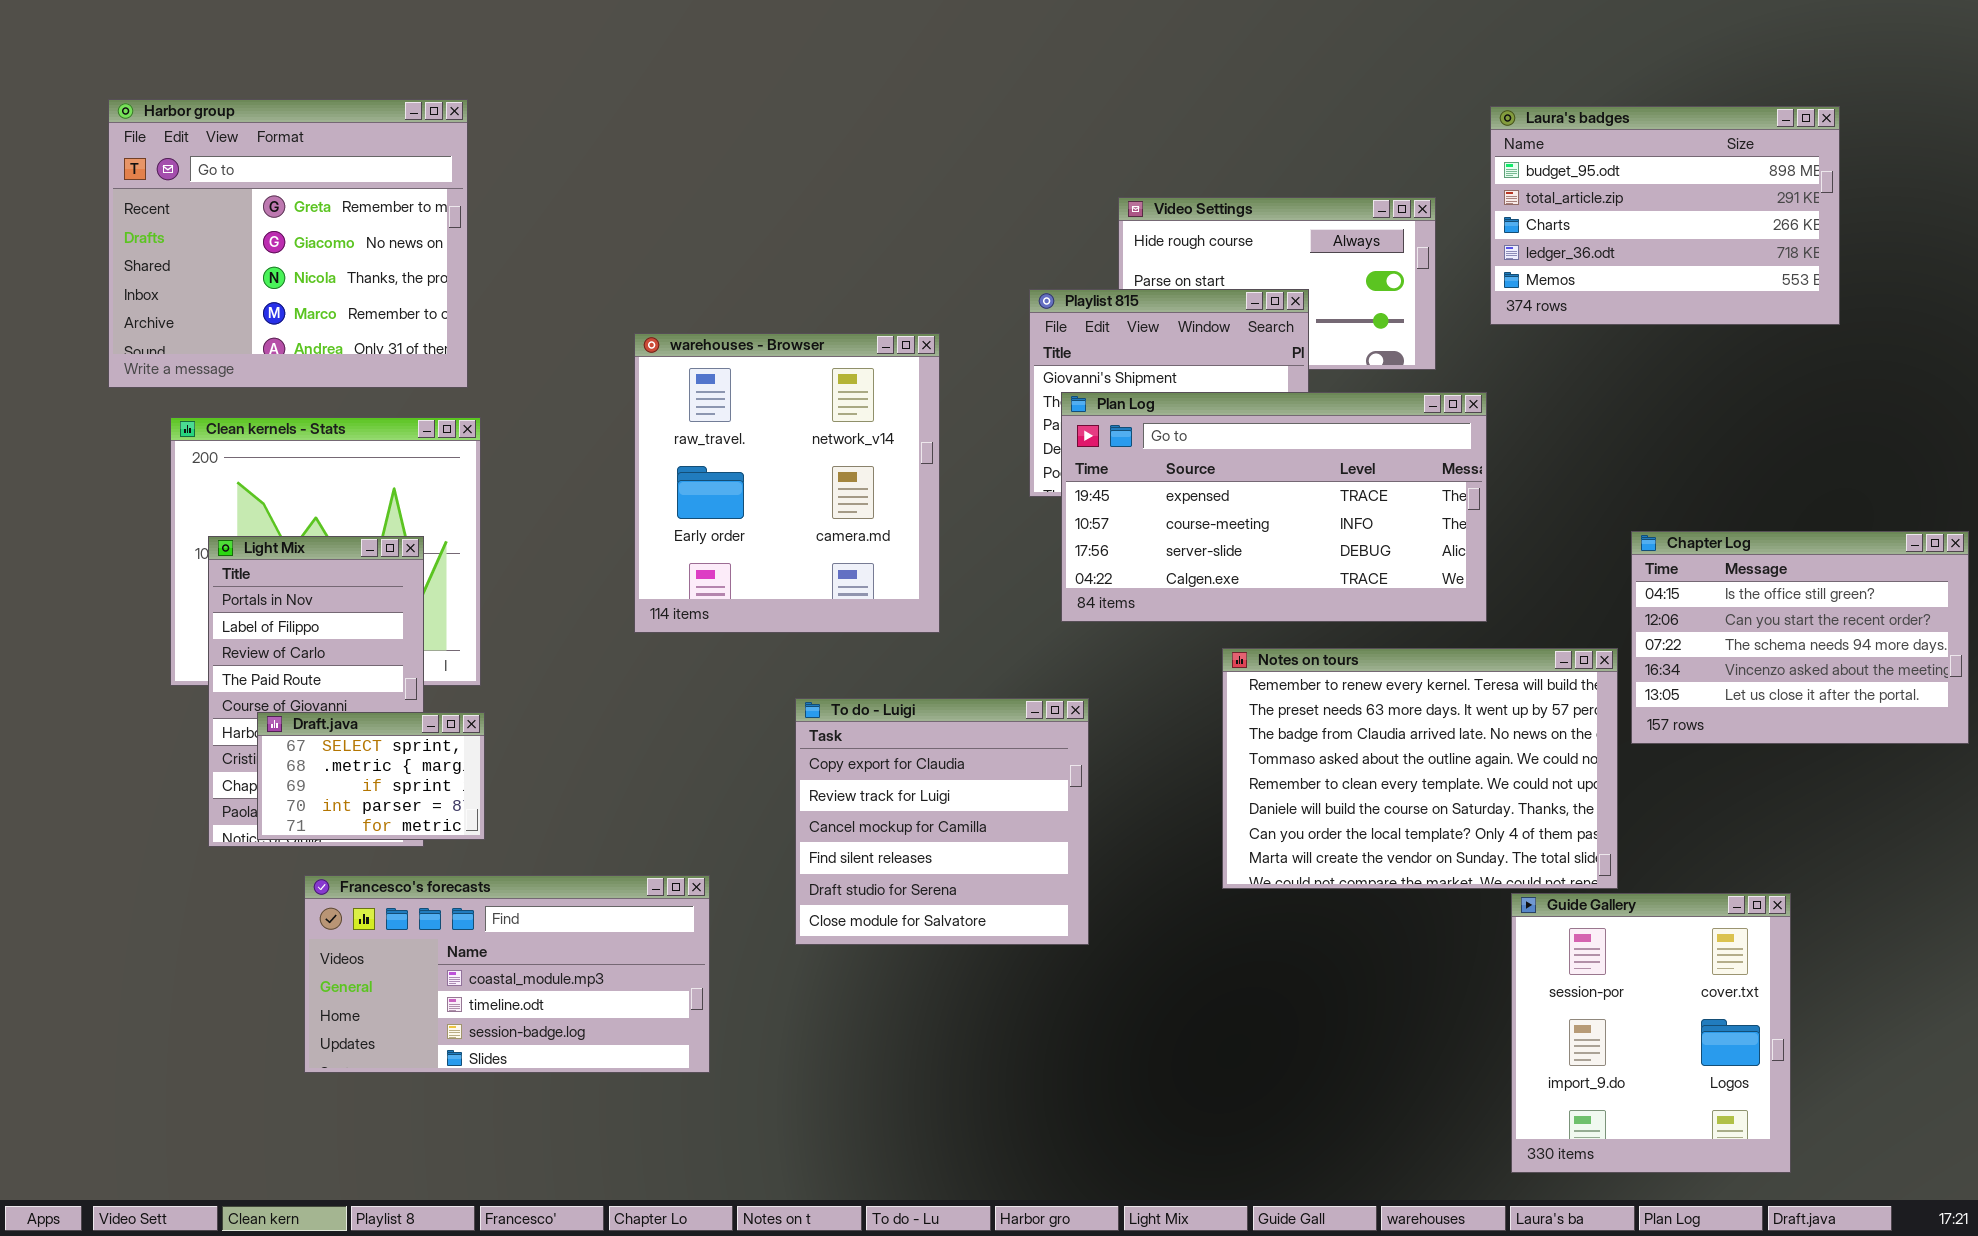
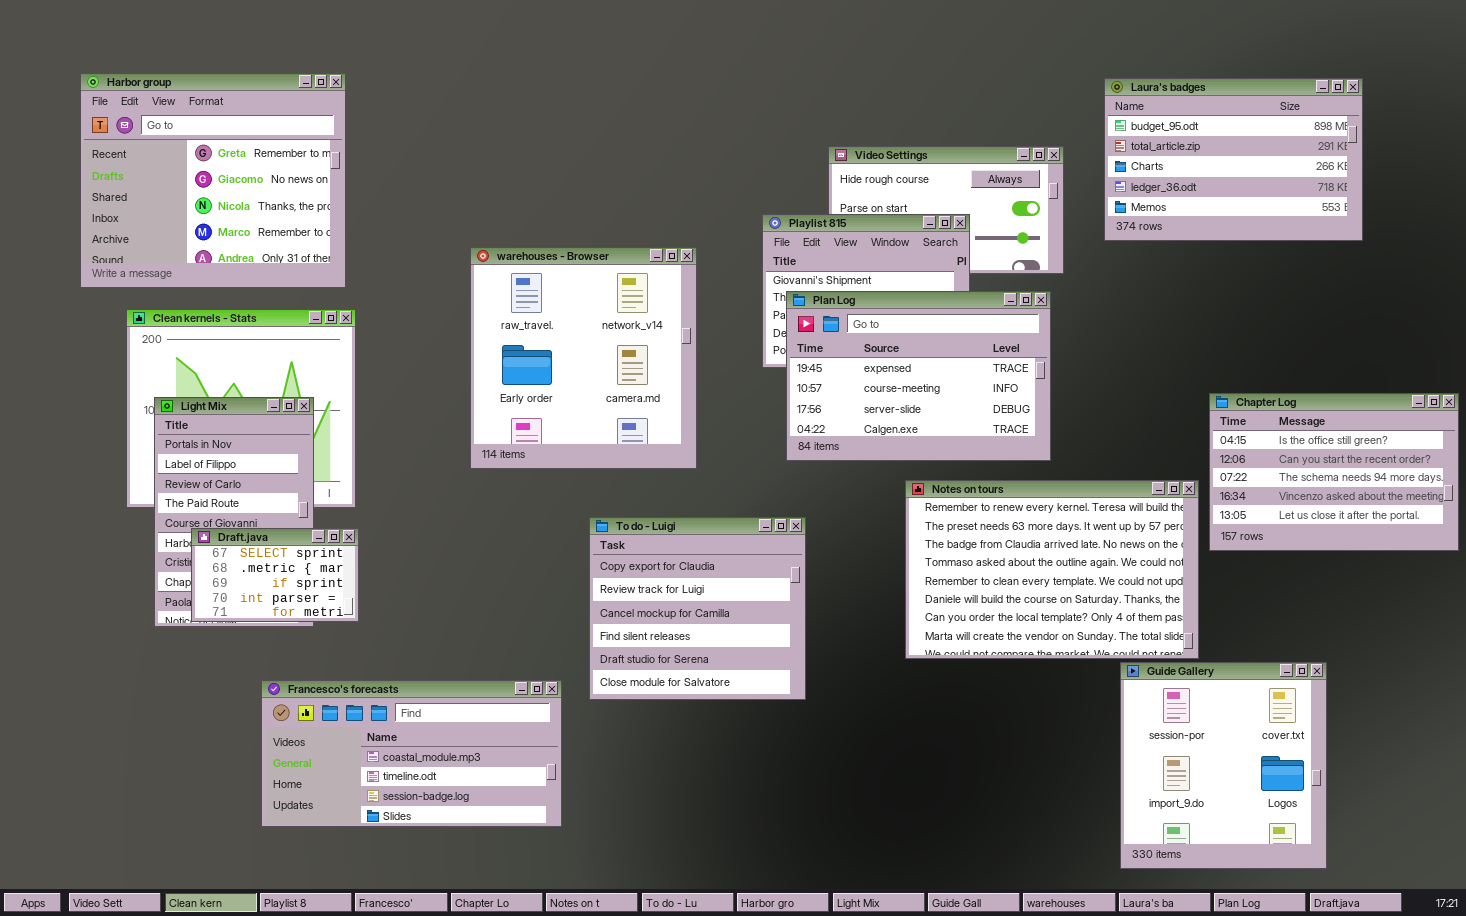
Plan Log: [1061,392,1487,622] -> [786,291,1051,461], resized
Francesco's forecasts: [304,875,710,1073] -> [261,680,562,827], moved

